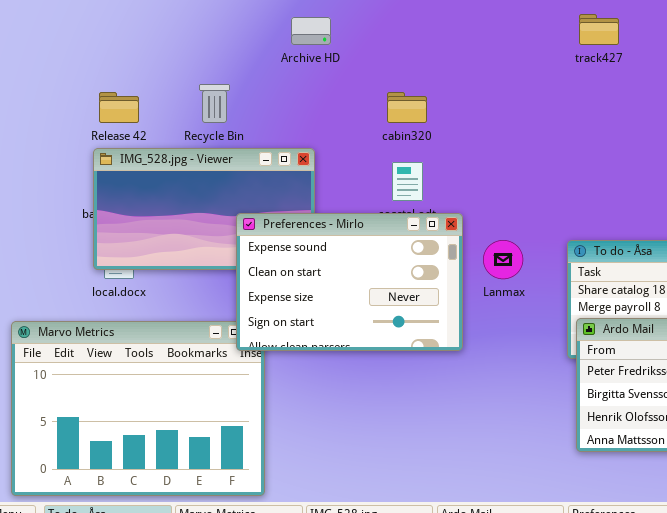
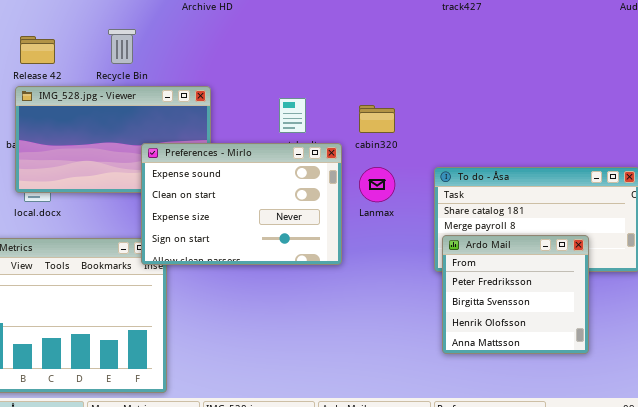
cabin320: [387,92,427,123] -> [359,105,395,133], moved

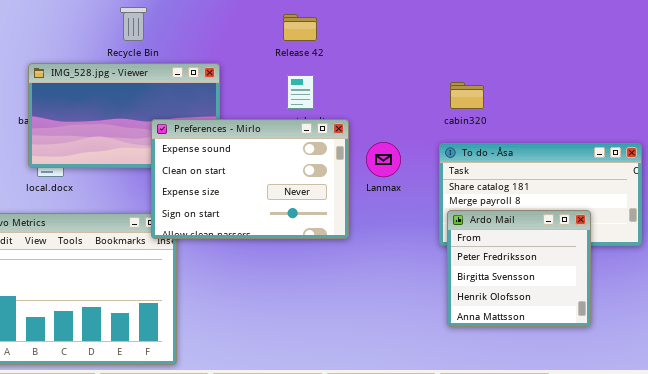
Release 42: [20,36,55,64] -> [283,14,317,41], moved
cabin320: [359,105,395,133] -> [450,82,484,109], moved

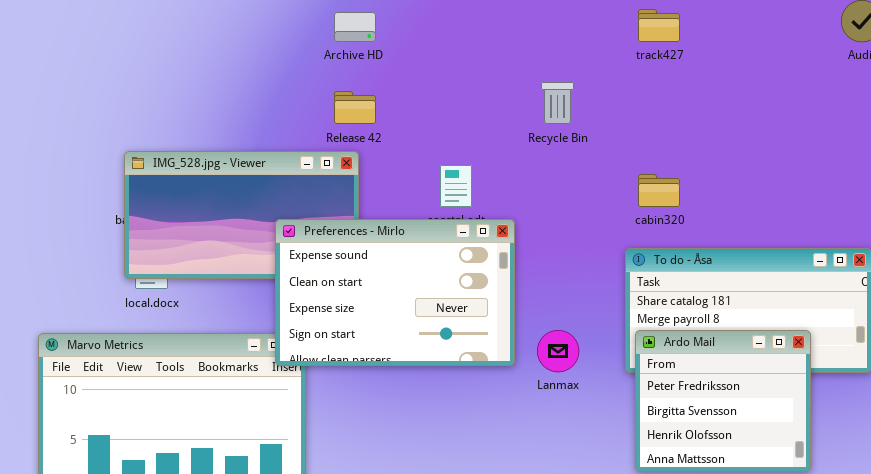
Recycle Bin: [120,7,147,41] -> [541,82,574,124], moved
Release 42: [283,14,317,41] -> [334,91,376,124], moved
Lanmax: [366,142,401,177] -> [537,330,579,372], moved

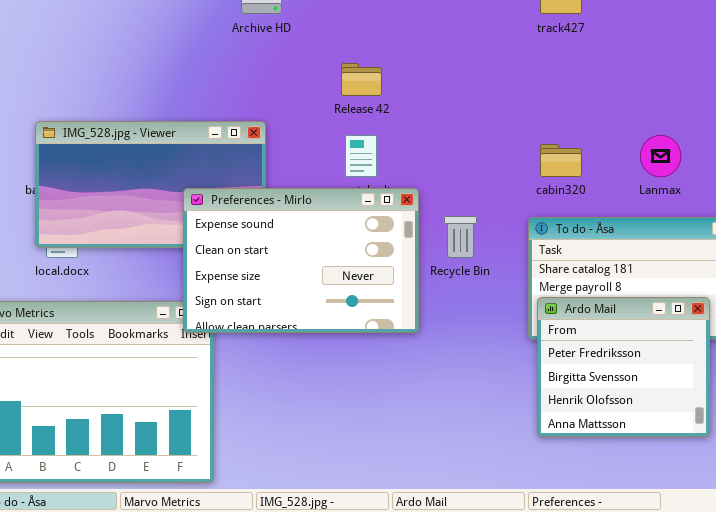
Recycle Bin: [541,82,574,124] -> [444,216,477,258], moved
Release 42: [334,91,376,124] -> [341,63,382,96], moved
Lanmax: [537,330,579,372] -> [640,135,681,177], moved

